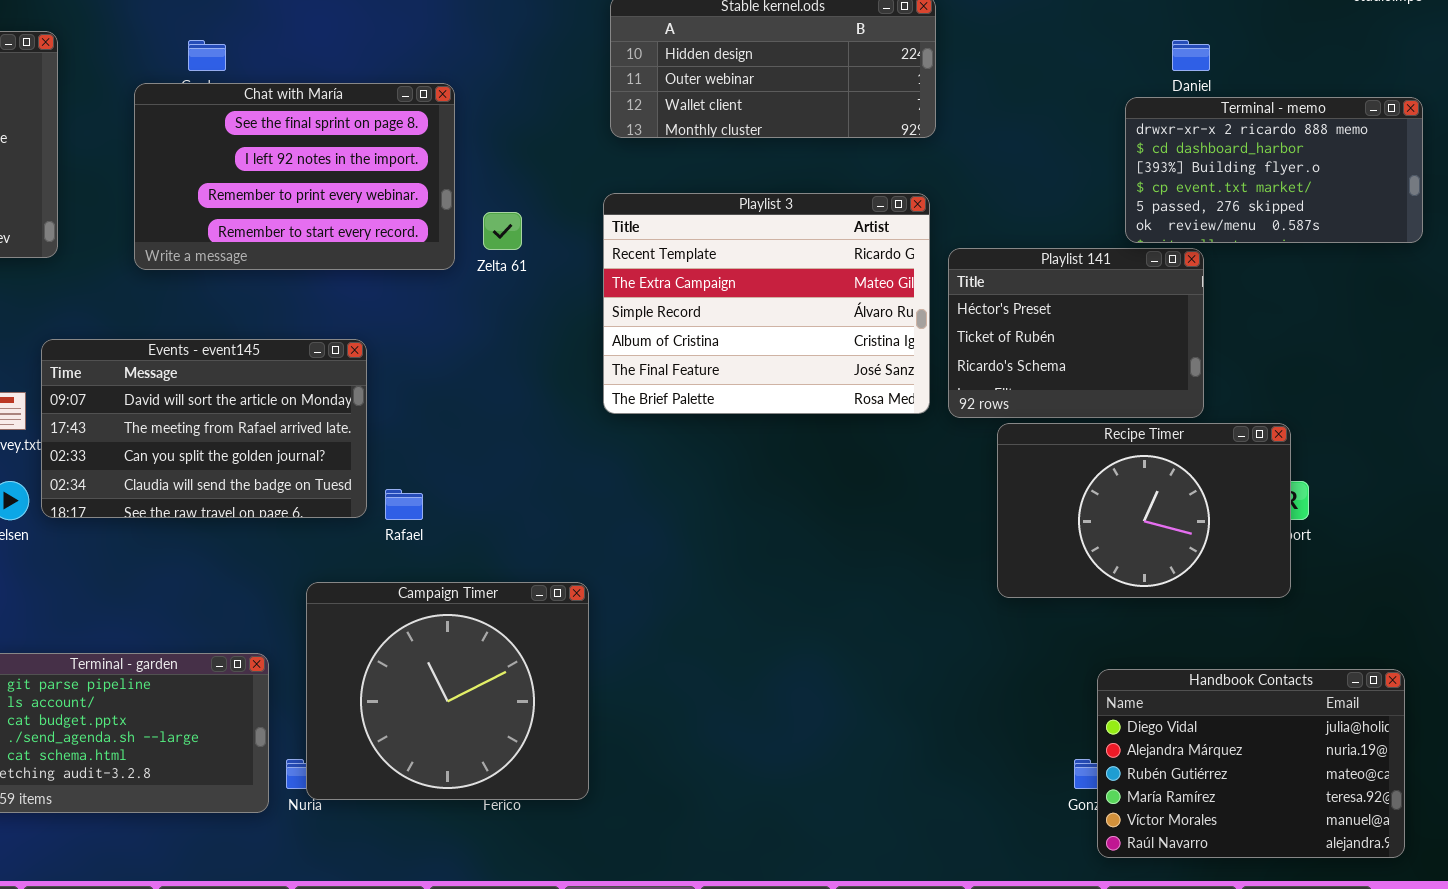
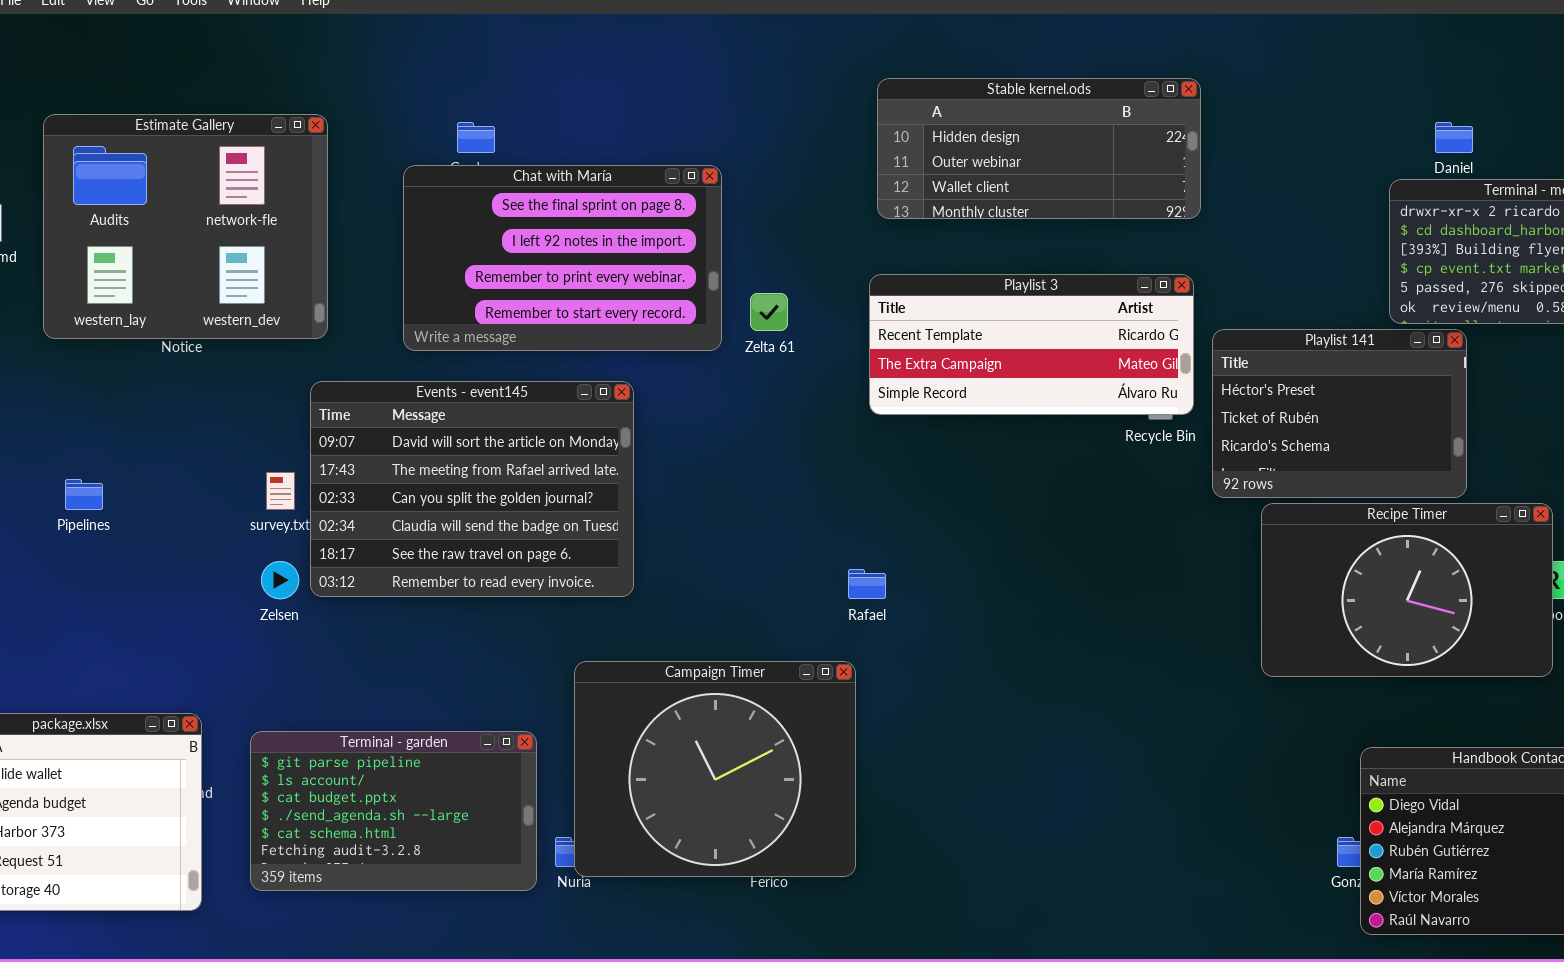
Playlist 3: [603,193,930,414] -> [869,274,1194,415], resized
Events - event145: [41,339,367,518] -> [310,381,634,597], resized
Rafael: [385,489,423,520] -> [848,569,886,599], moved

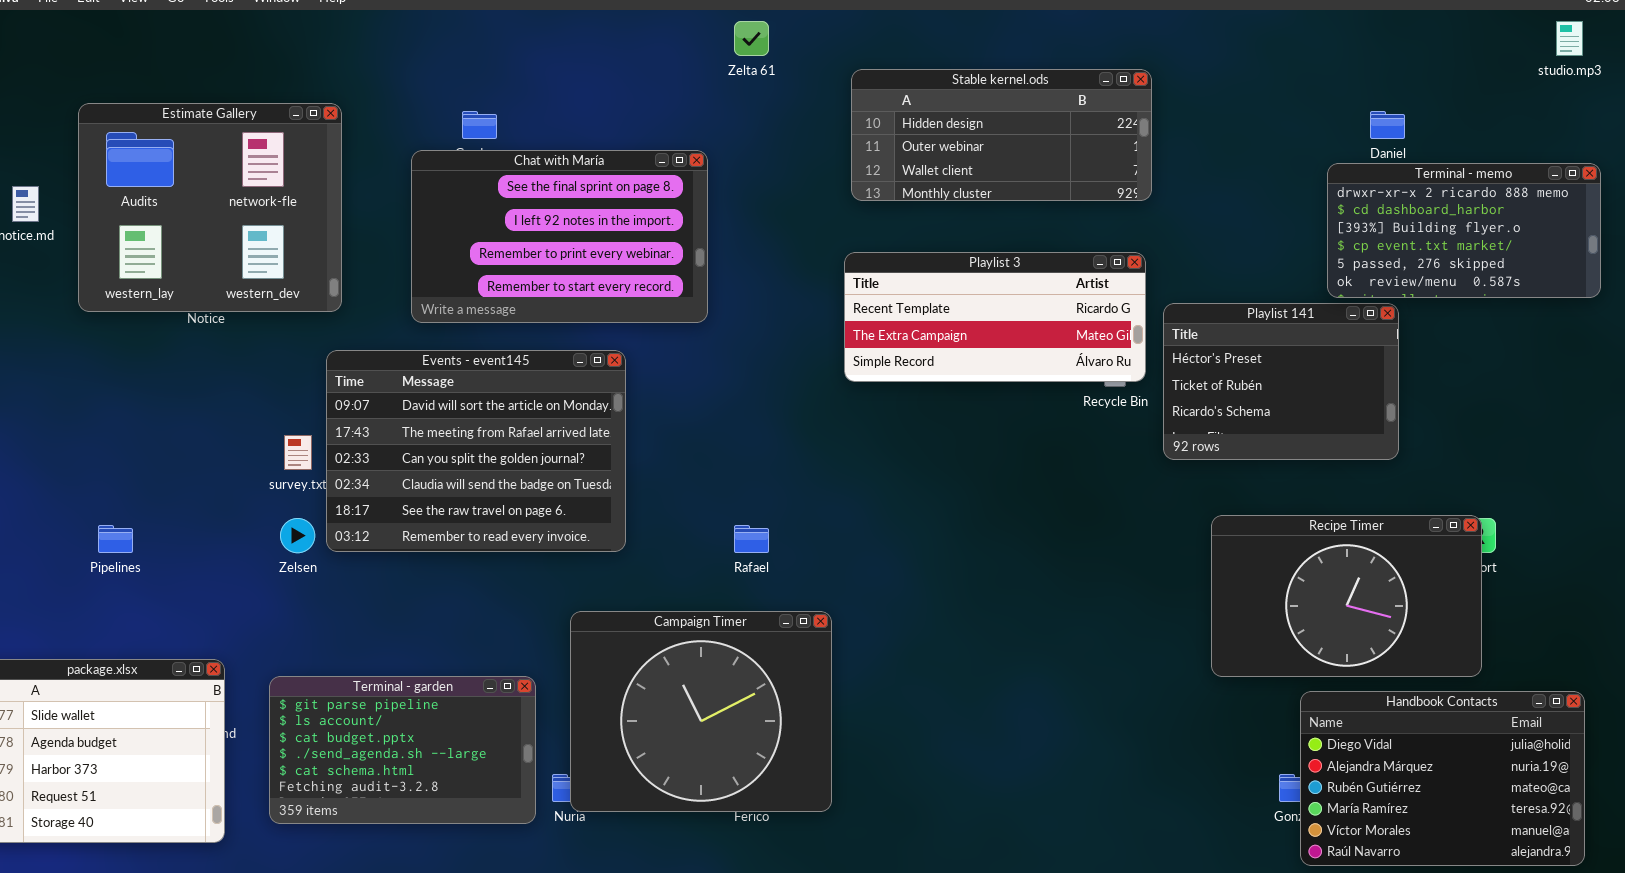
Zelta 61: [750,293,788,331] -> [734,21,769,56], moved
Pipelines: [65,479,103,510] -> [98,525,133,553], moved
Recipe Timer: [1261,503,1553,677] -> [1211,515,1482,677], moved
Rafael: [848,569,886,599] -> [734,525,769,553], moved

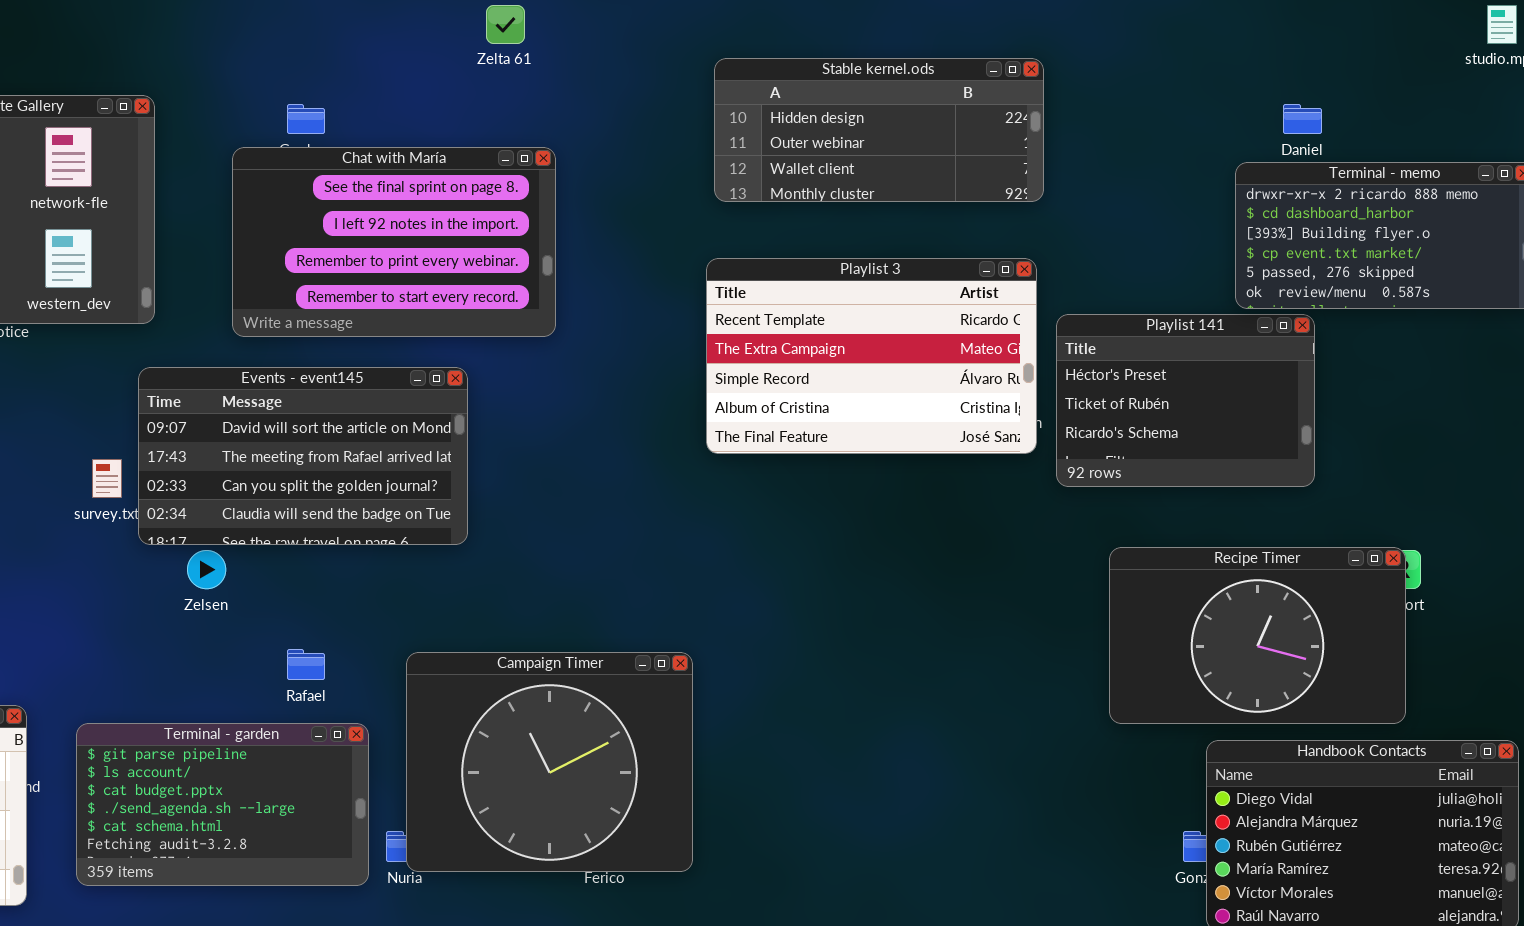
Zelta 61: [734,21,769,56] -> [486,5,525,44], moved
Playlist 3: [844,252,1146,382] -> [706,258,1037,454], resized
Events - event145: [326,350,626,552] -> [138,367,468,545], resized
Zelsen: [280,518,315,553] -> [187,550,226,589], moved
Rafael: [734,525,769,553] -> [287,649,325,680], moved

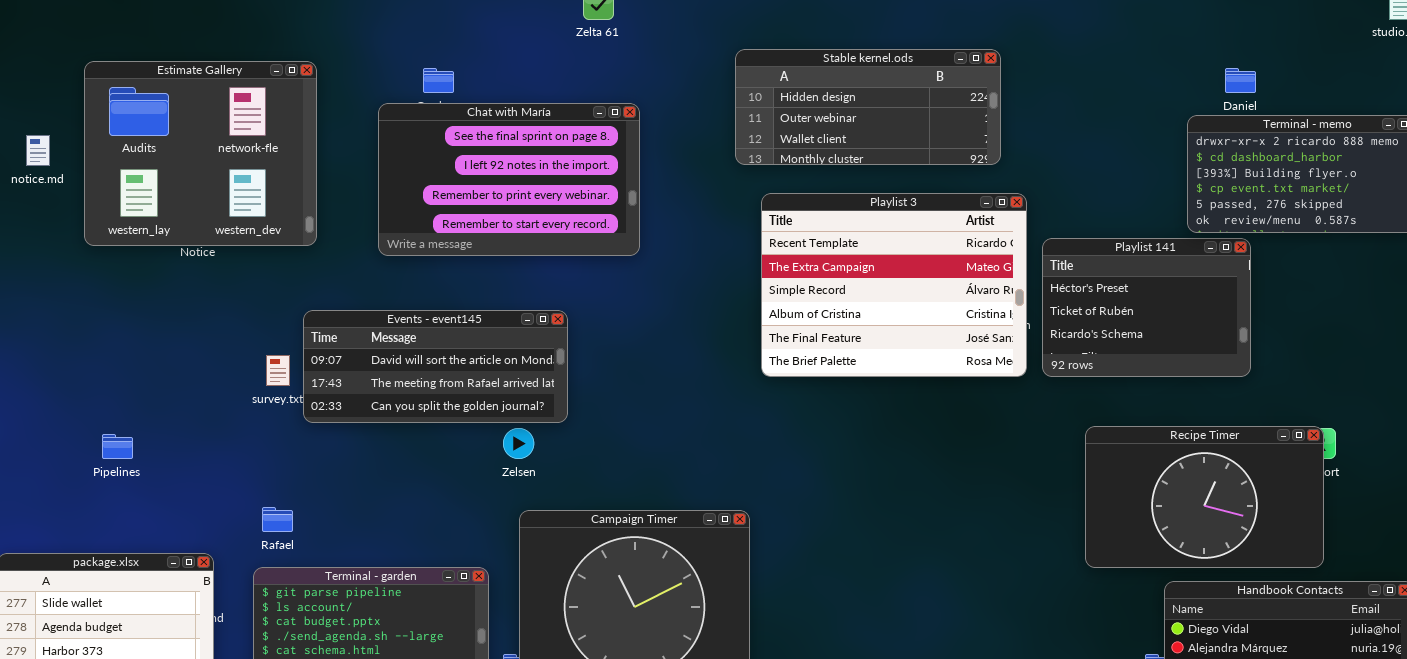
Stable kernel.ods: [714,58,1044,202] -> [735,49,1001,165], moved
Playlist 3: [706,258,1037,454] -> [761,193,1027,377], resized
Events - event145: [138,367,468,545] -> [303,310,568,423], resized
Zelsen: [187,550,226,589] -> [503,428,534,459], moved
Rafael: [287,649,325,680] -> [262,507,293,532], moved

